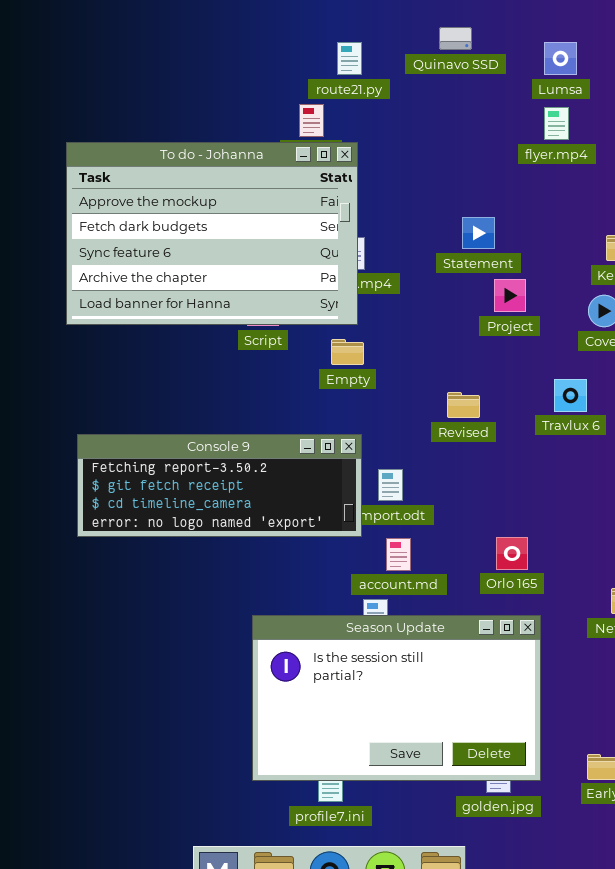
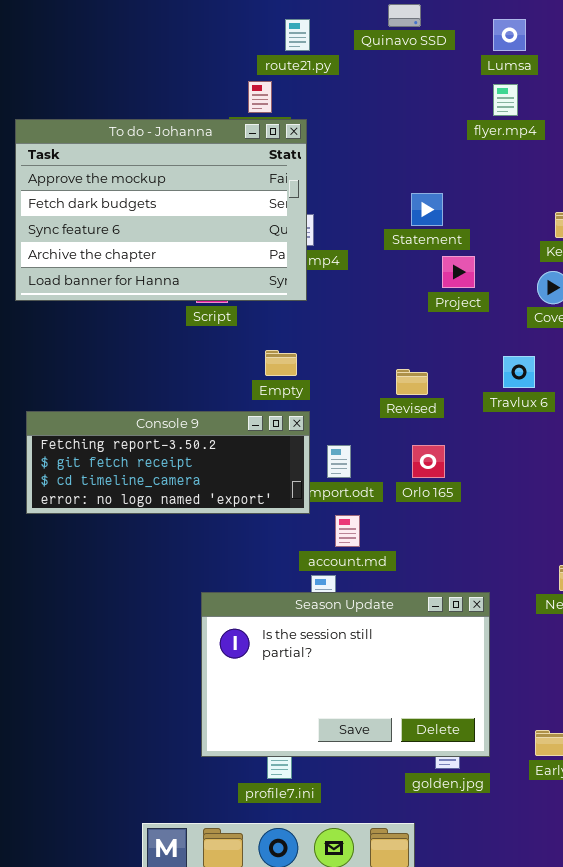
Empty: [331,339,364,365] -> [265,350,297,376], moved
Orlo 165: [496,537,528,570] -> [412,445,445,478], moved

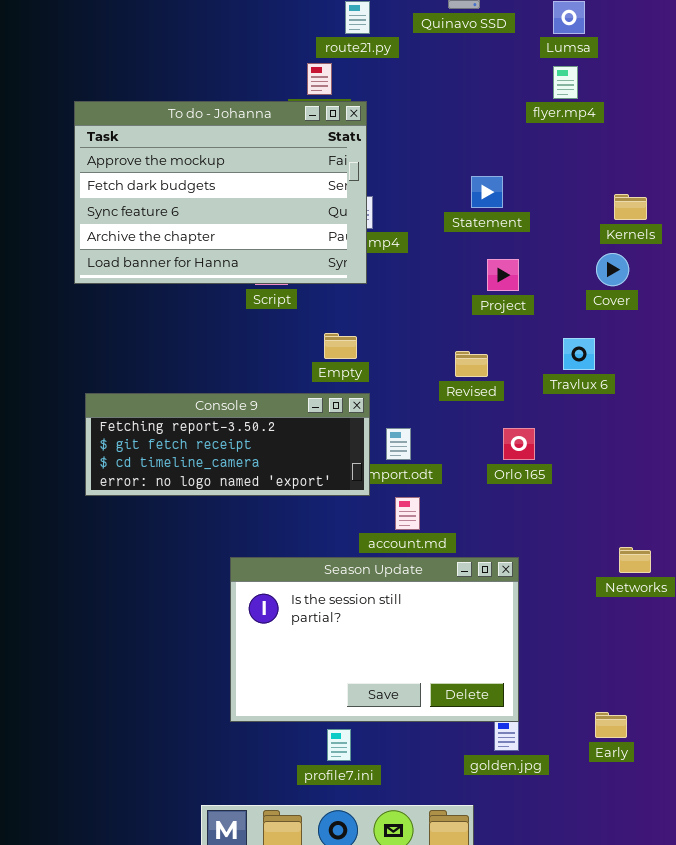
Project: [442,256,475,288] -> [487,259,519,291], moved
Orlo 165: [412,445,445,478] -> [503,428,535,460], moved
Season Update: [201,592,490,757] -> [230,557,519,722], moved

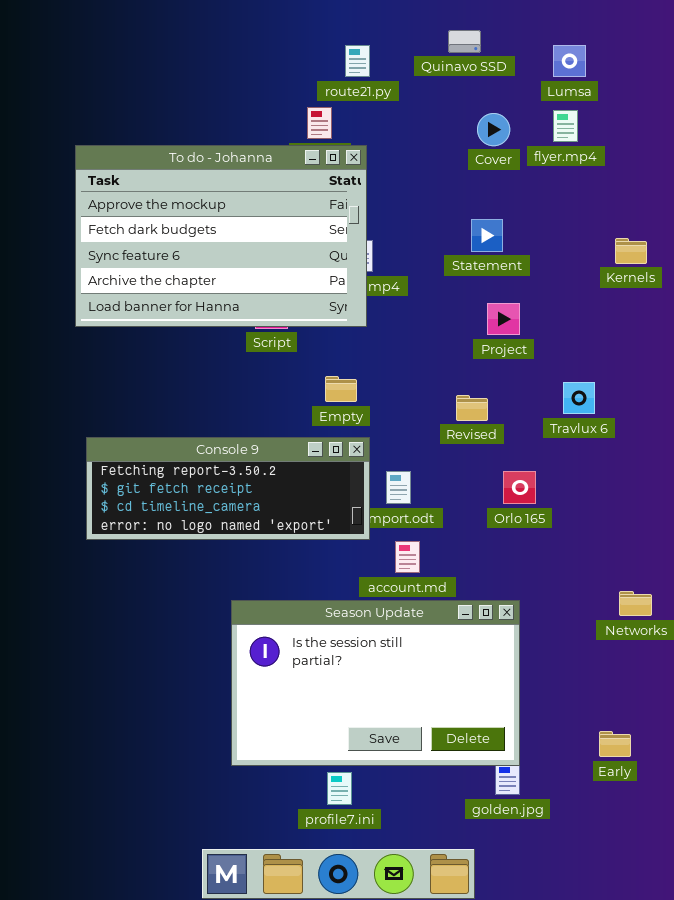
Cover: [596,253,629,286] -> [477,113,510,146], moved
Early: [595,712,627,738] -> [599,731,631,757], moved

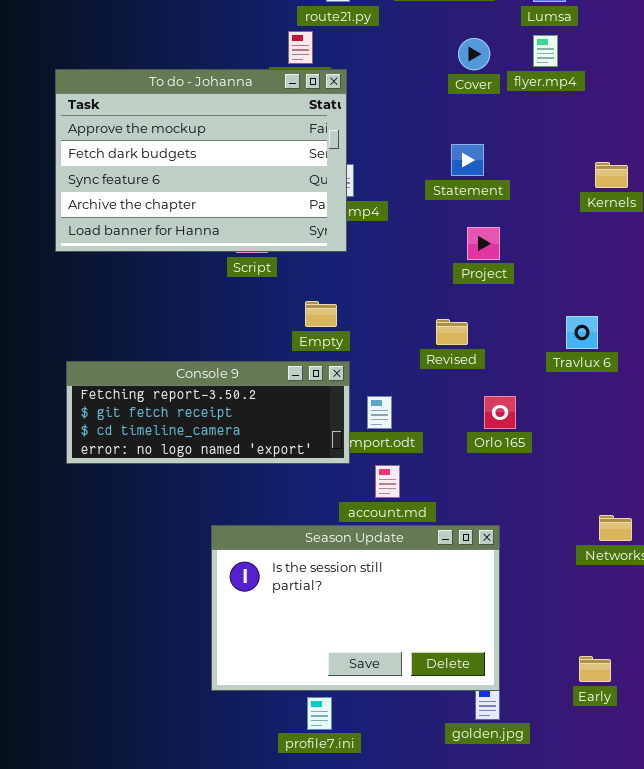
Travlux 6: [563,382,595,414] -> [566,316,598,349], moved

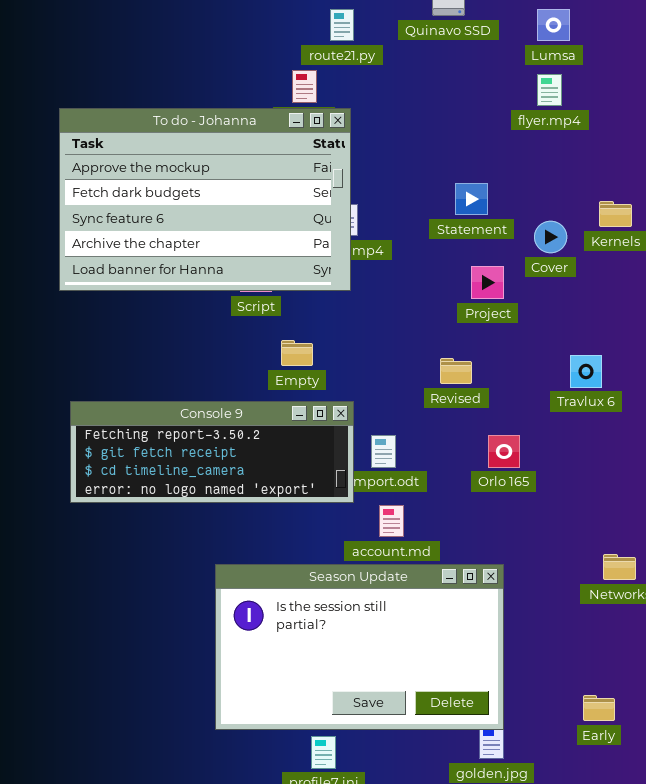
Cover: [458,38,490,70] -> [534,221,567,253], moved
Empty: [305,301,337,327] -> [281,340,313,366], moved

